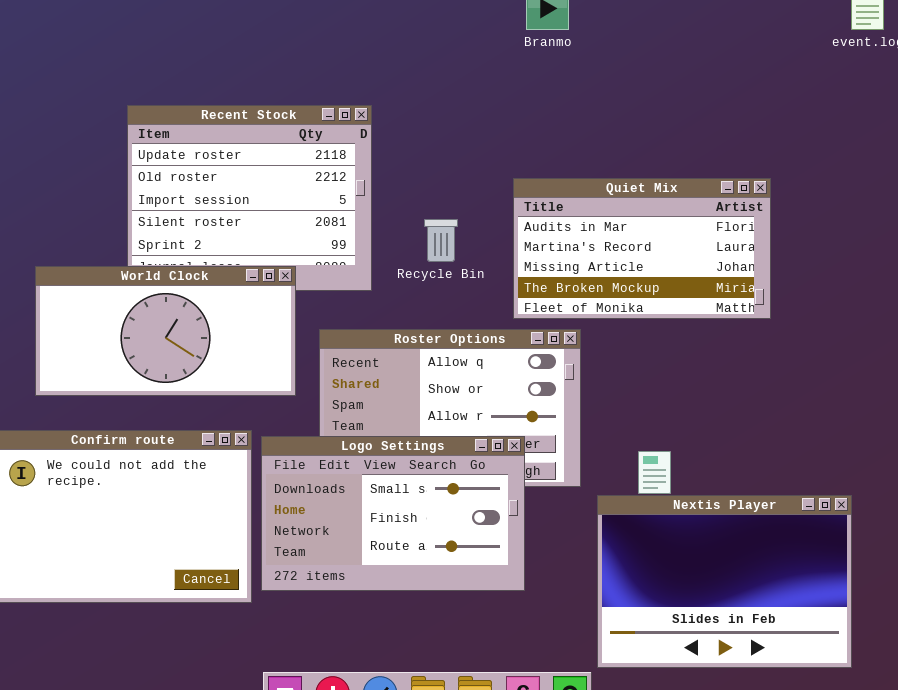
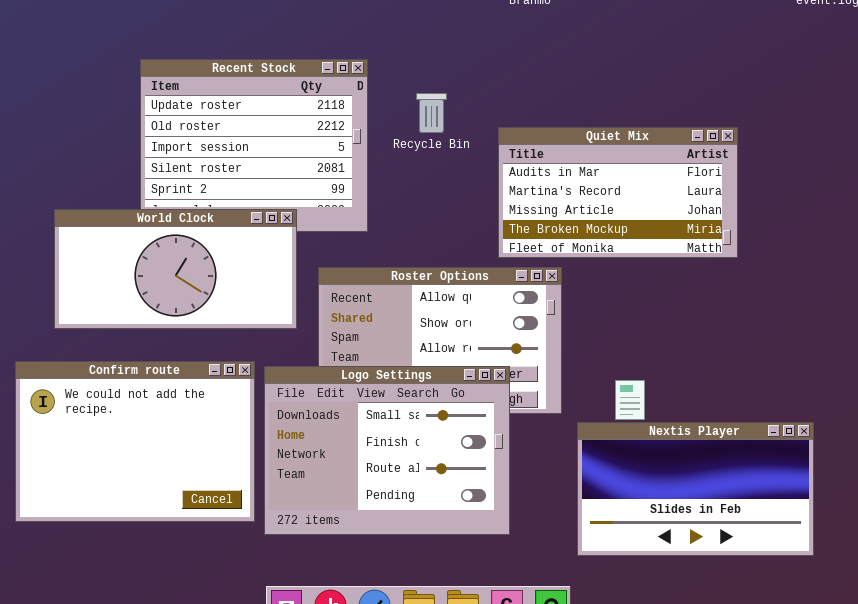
Recycle Bin: [424,219,458,262] -> [416,93,447,133], moved
Logo Settings: [261,436,525,591] -> [264,366,510,535], resized
Nextis Player: [597,495,852,668] -> [577,422,814,556], resized

